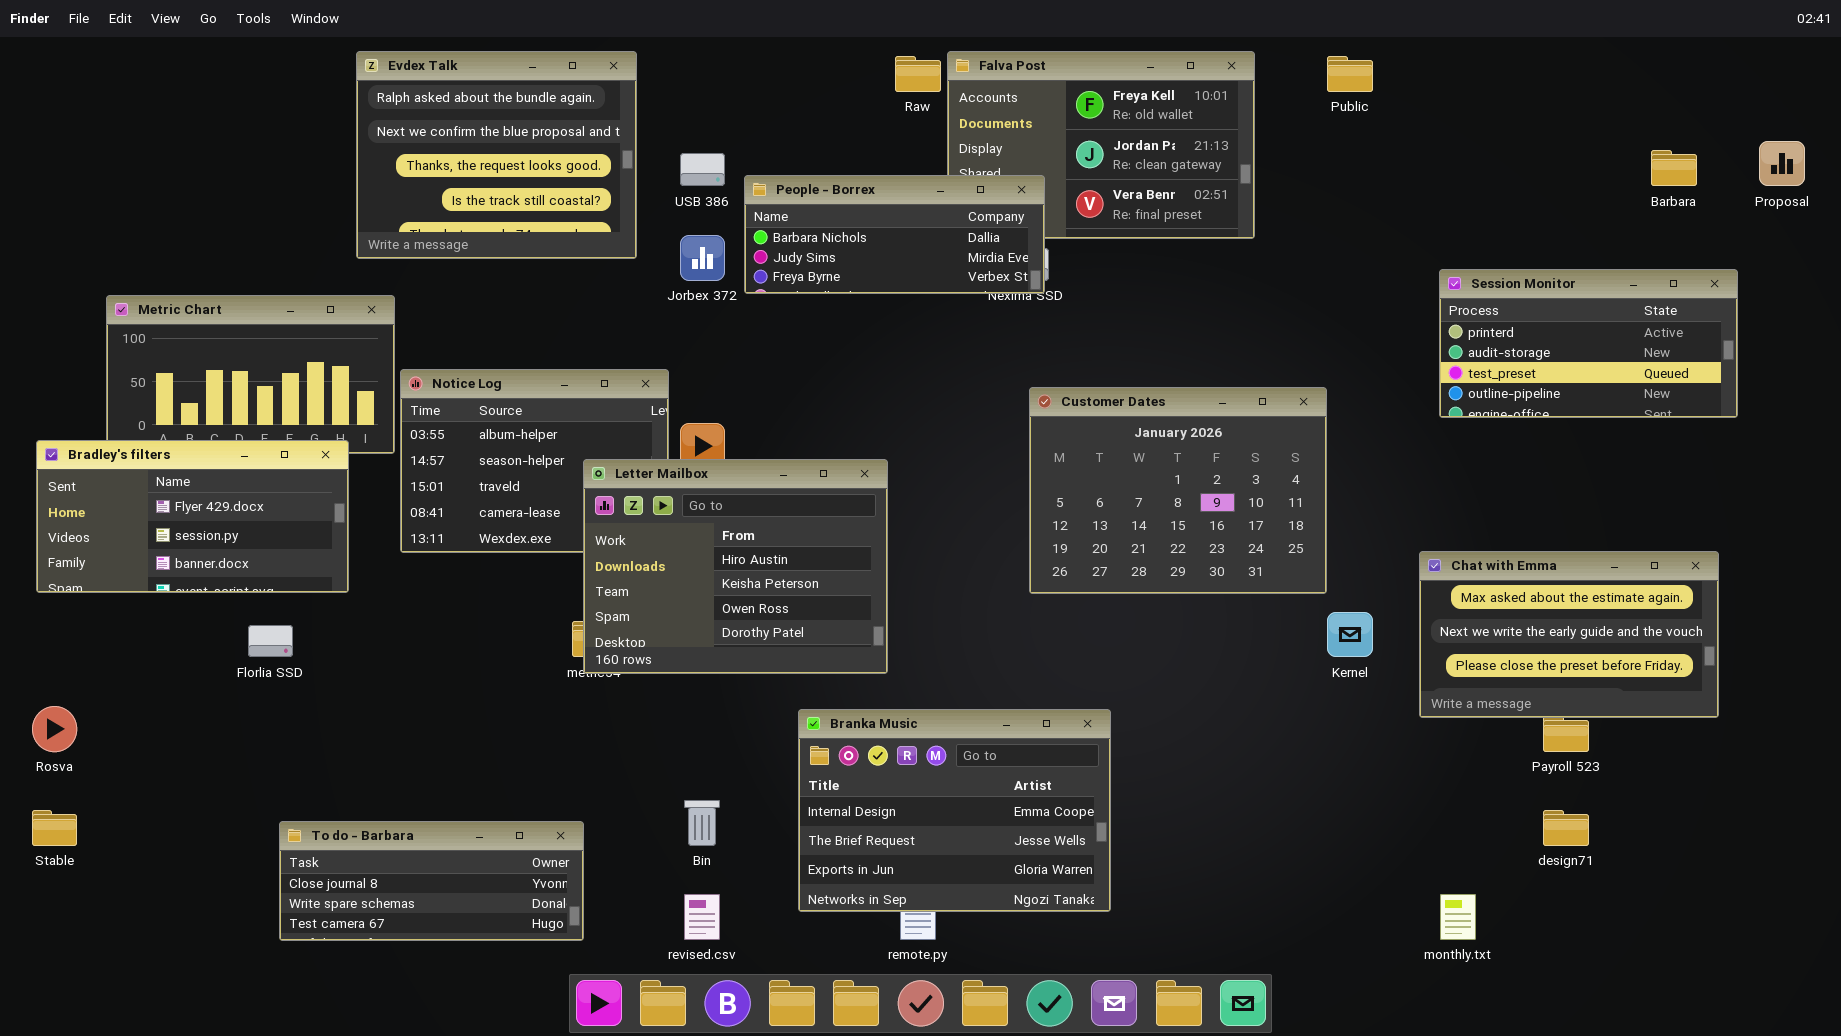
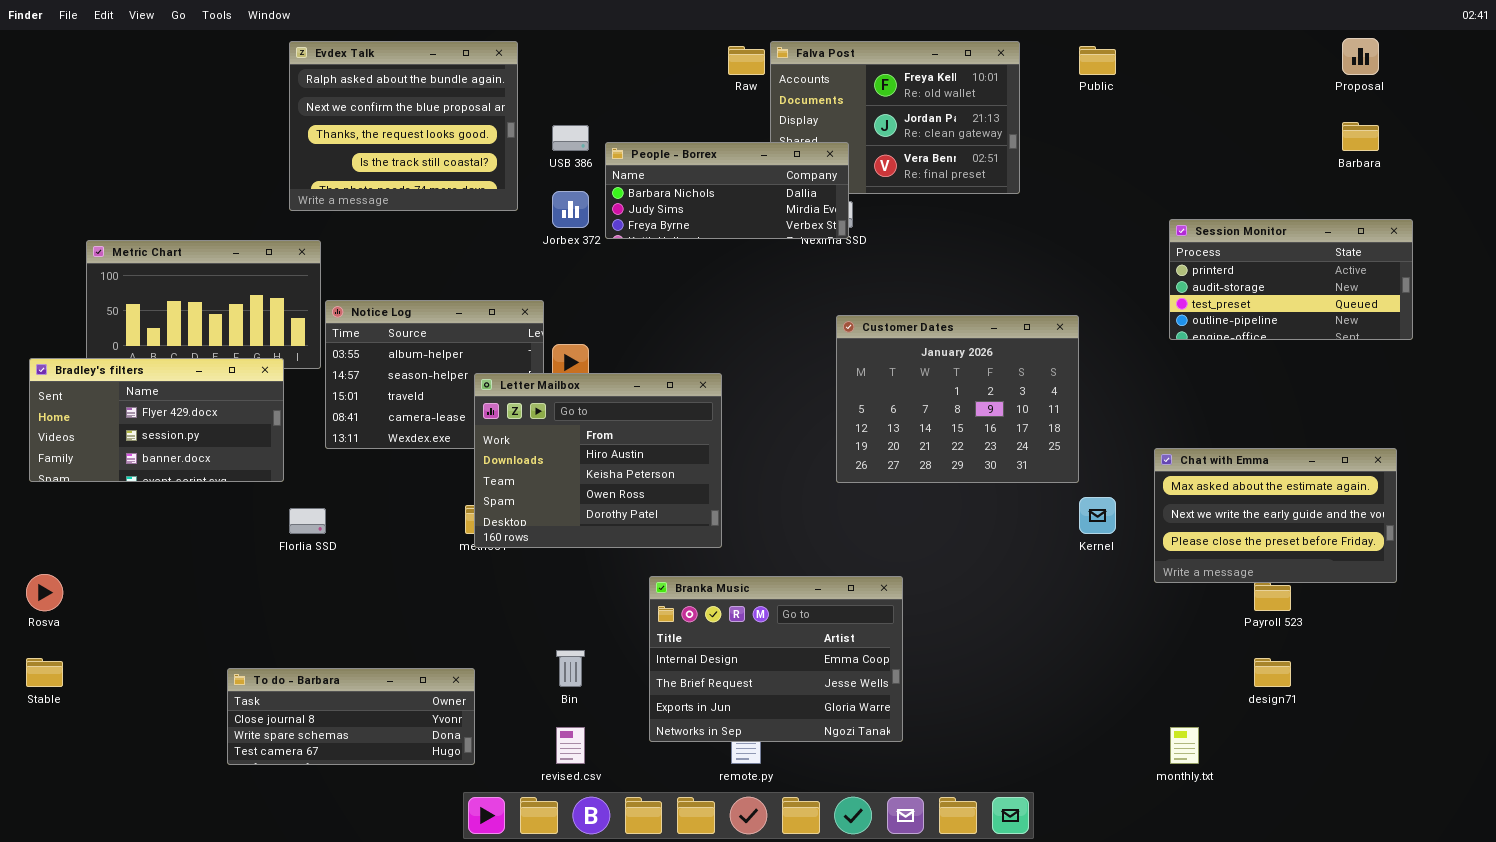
Proposal: [1759,141,1805,186] -> [1342,38,1379,75], moved
Florlia SSD: [248,625,293,657] -> [289,508,326,534], moved

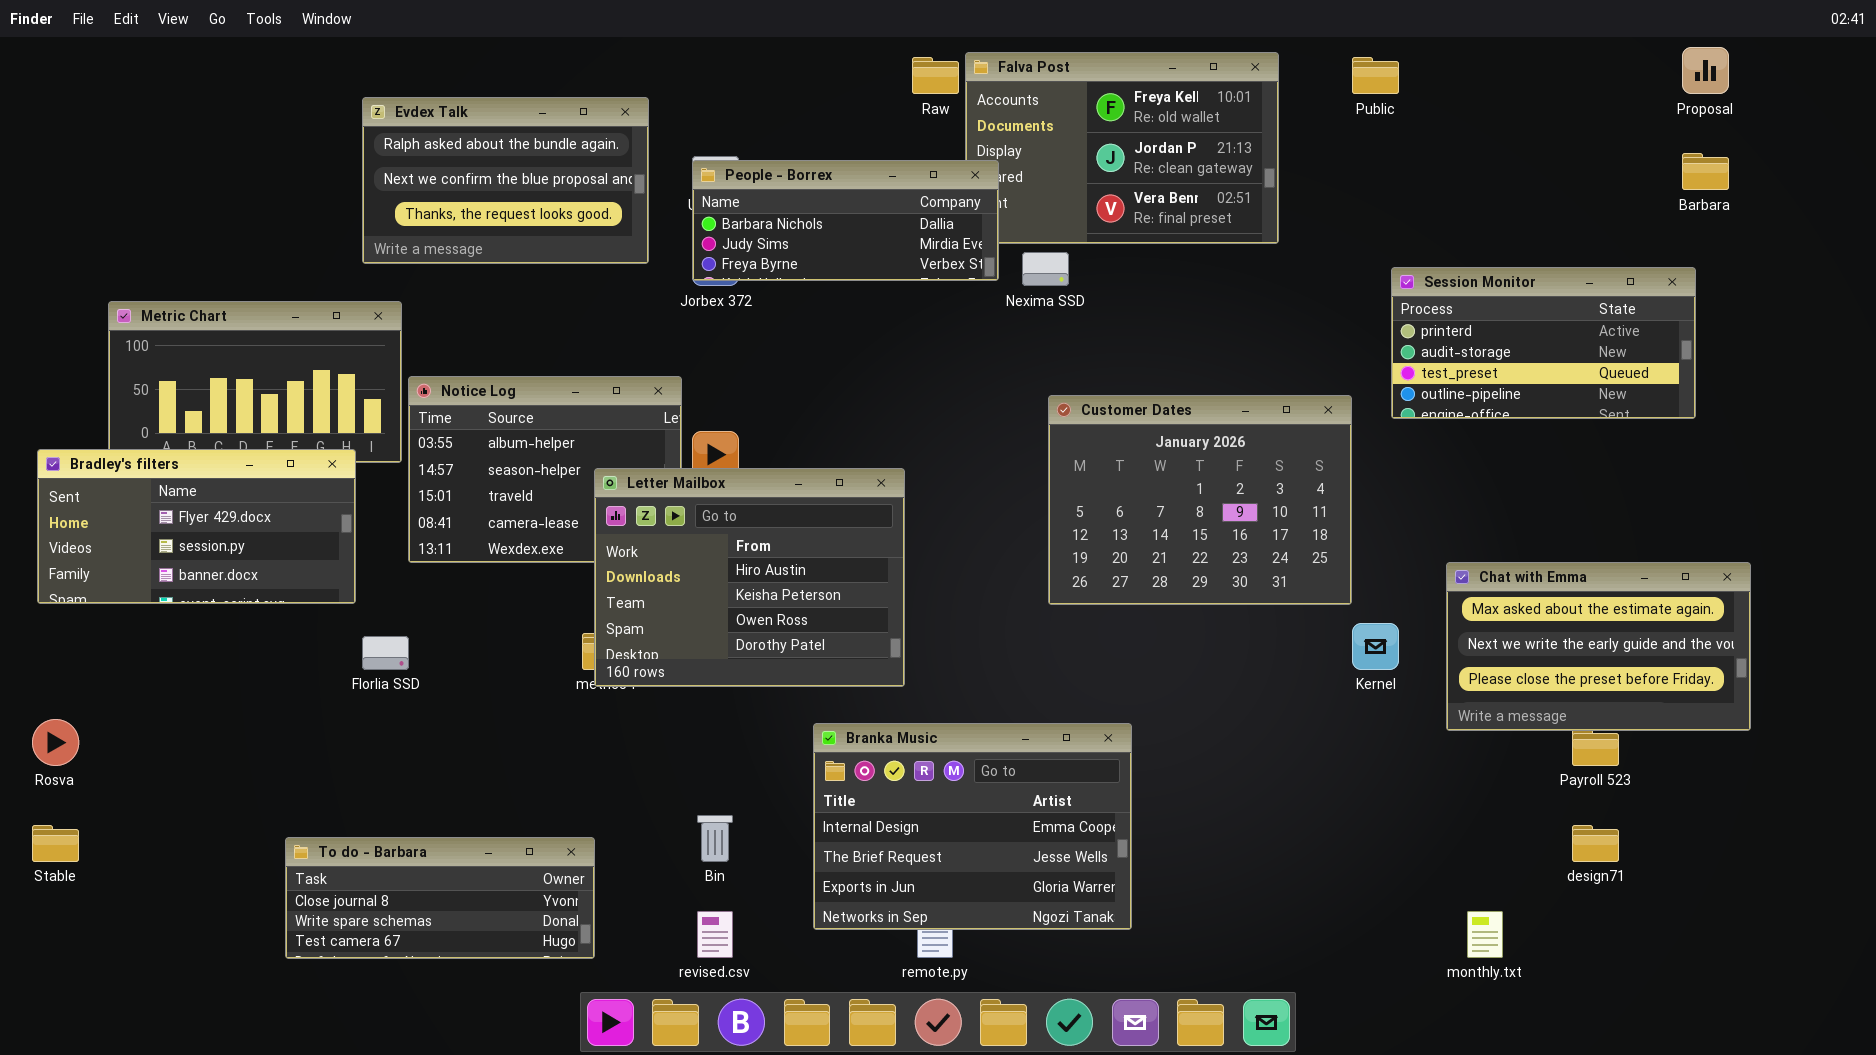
Evdex Talk: [289,41,518,211] -> [362,97,649,264], resized
People - Borrex: [605,142,849,239] -> [692,160,999,281], moved
Session Monitor: [1169,219,1413,340] -> [1391,267,1696,419], moved

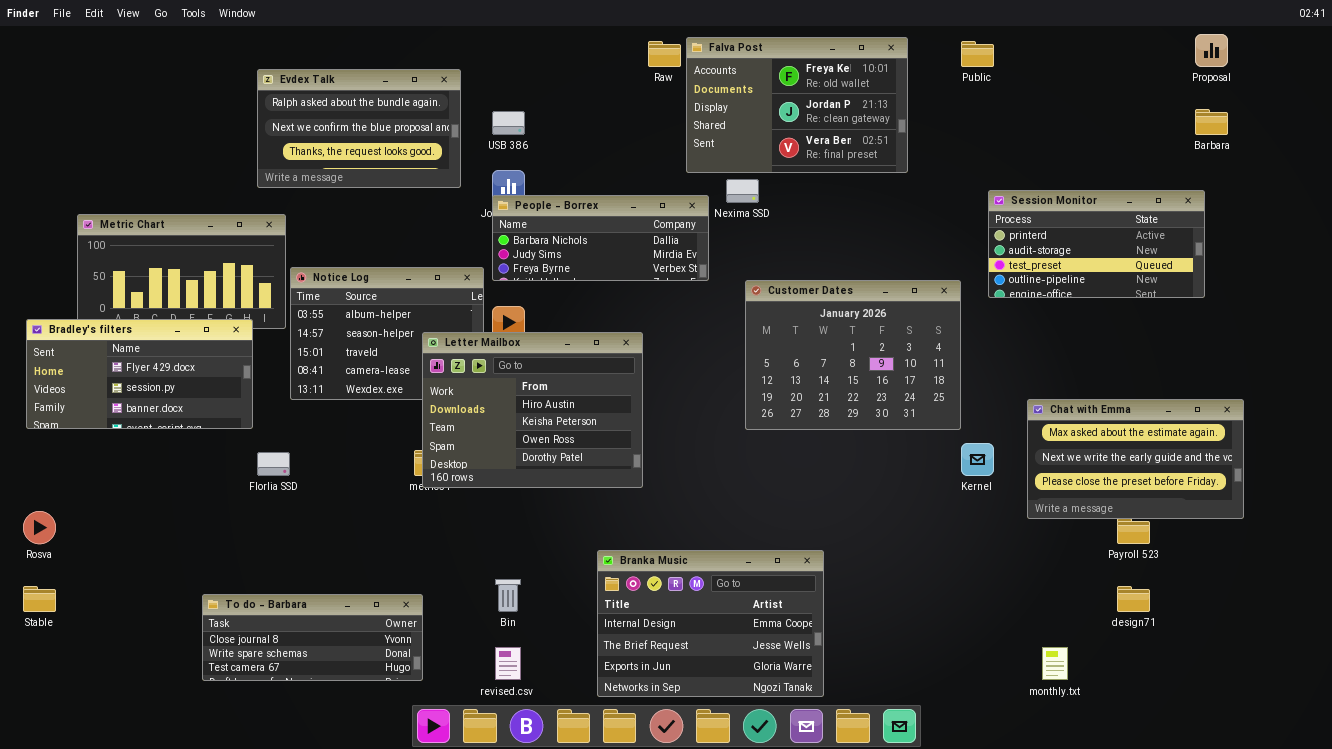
People - Borrex: [692,160,999,281] -> [492,195,709,281], moved
Branka Music: [813,723,1132,930] -> [597,550,824,697], moved

